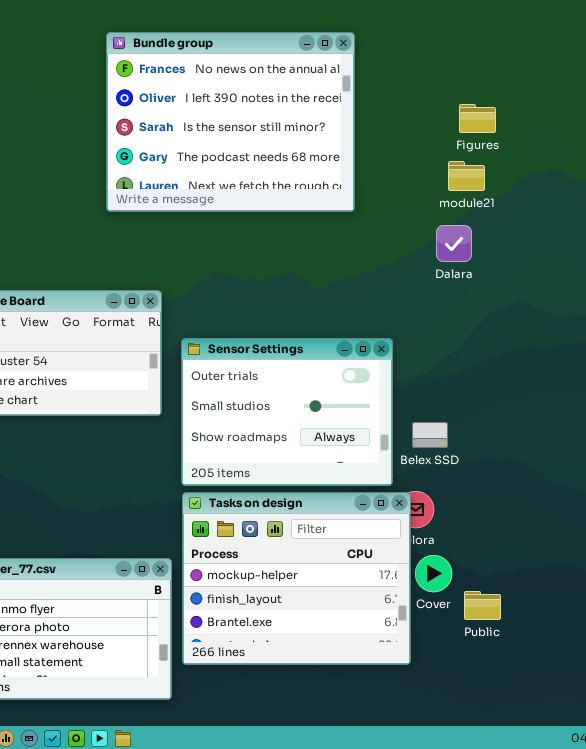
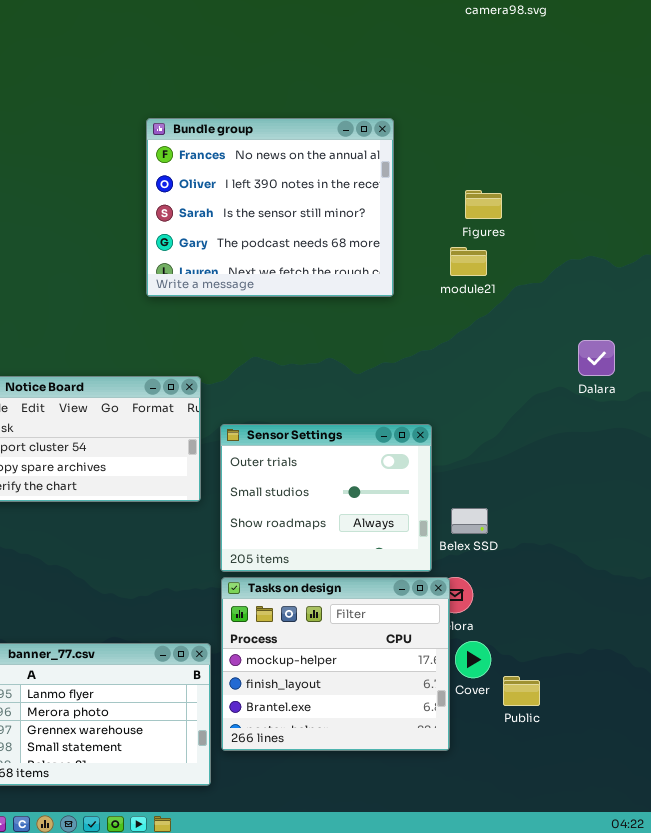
Figures: [459,104,496,133] -> [465,190,502,219], moved
module21: [448,161,485,191] -> [450,247,487,276], moved
Dalara: [436,225,472,262] -> [578,340,615,376], moved

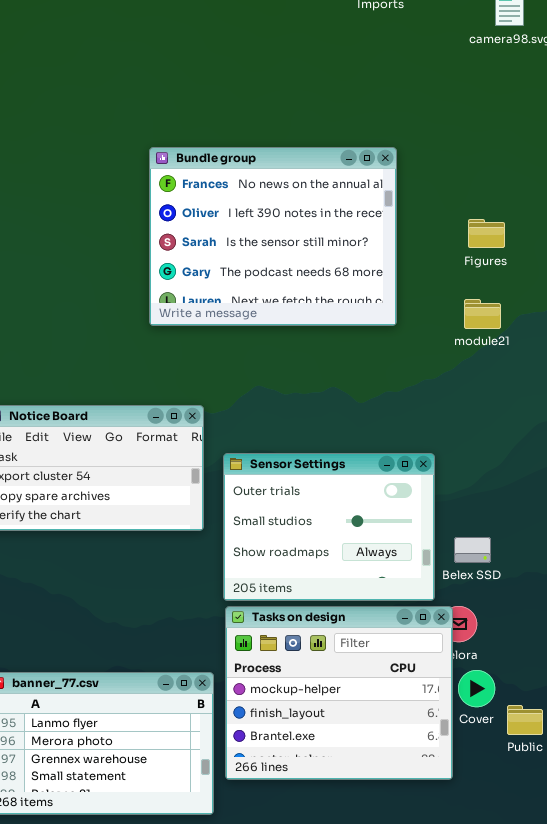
module21: [450,247,487,276] -> [464,299,501,329], moved

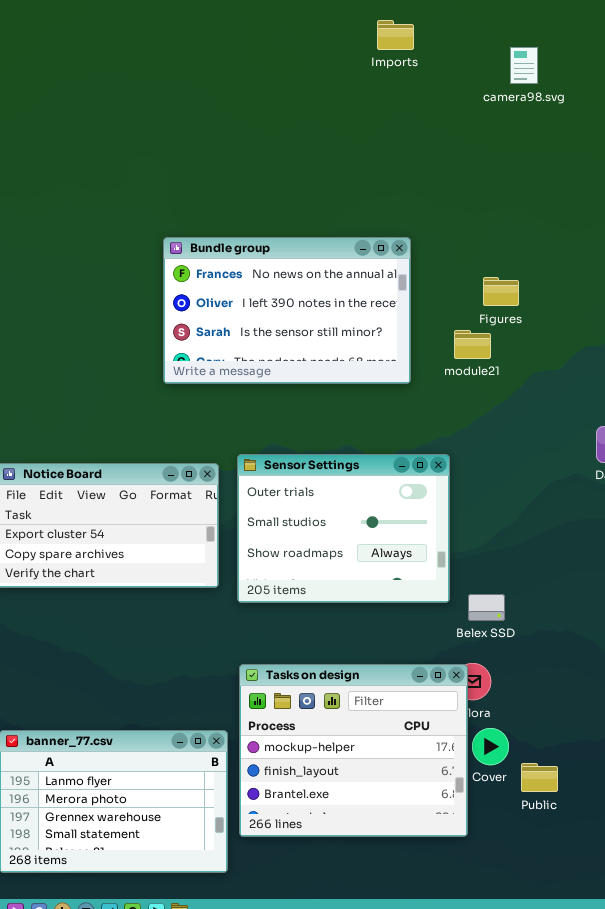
Bundle group: [149,147,397,326] -> [163,237,411,384], resized
module21: [464,299,501,329] -> [454,330,491,359], moved
Sensor Settings: [223,453,435,601] -> [237,454,450,603], moved

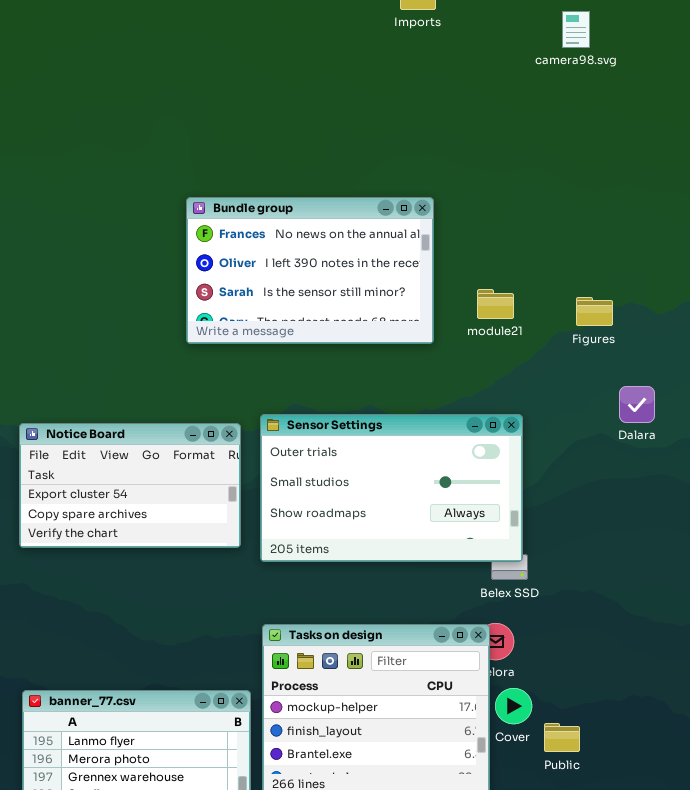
camera98.svg: [510,47,538,84] -> [562,11,590,48], moved
Figures: [483,277,519,306] -> [576,297,613,326], moved
Sensor Settings: [237,454,450,603] -> [260,414,523,562], resized

